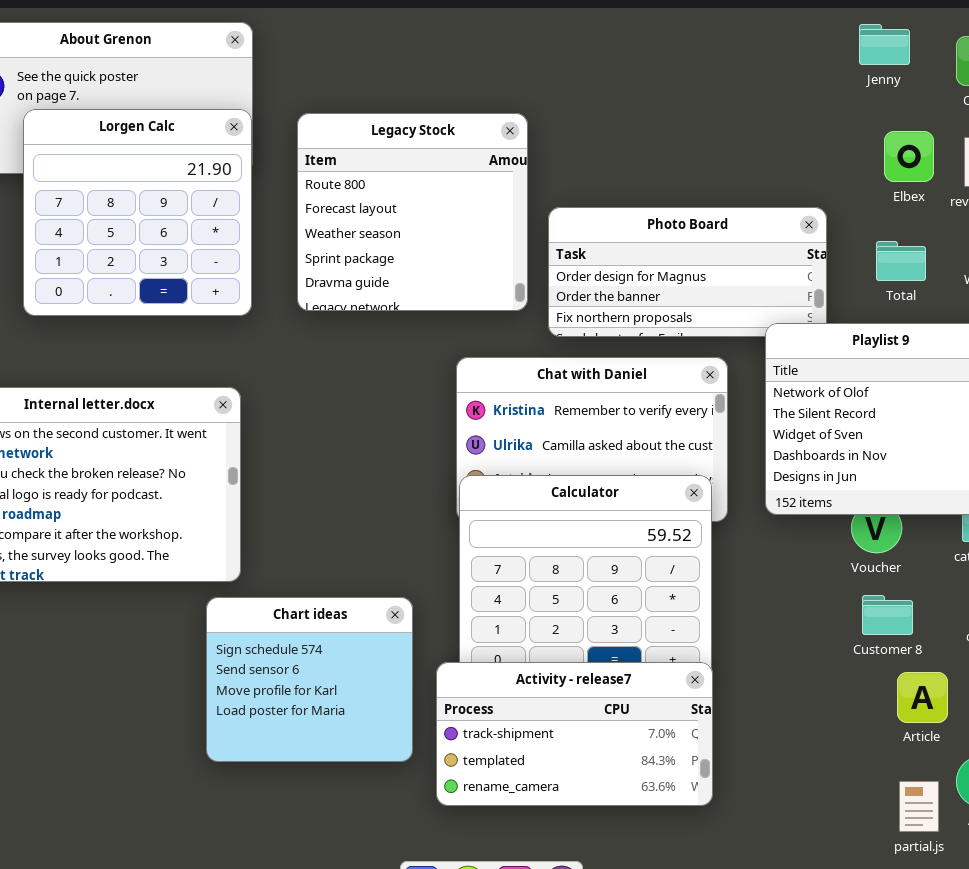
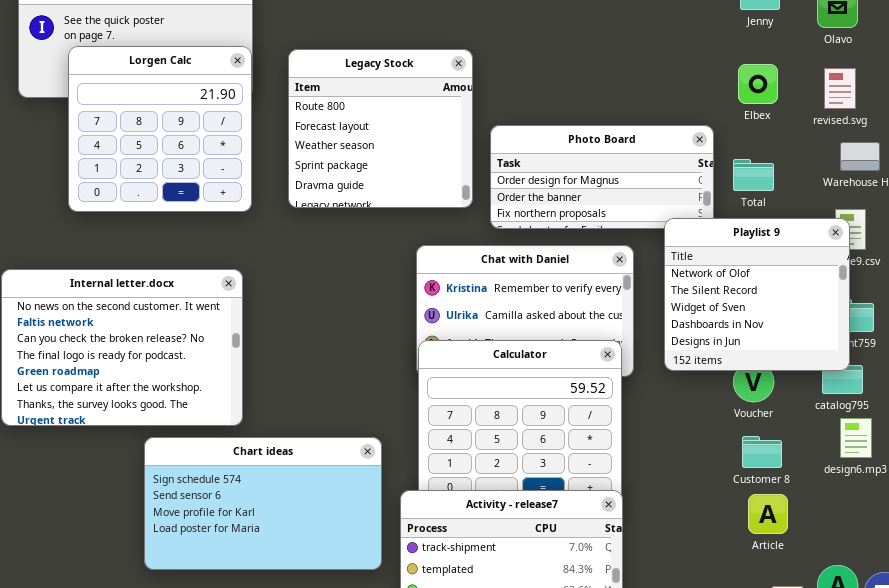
Elbex: [884,131,934,182] -> [738,64,778,104], moved
Total: [876,241,926,281] -> [733,159,774,191], moved
Chart ideas: [206,597,413,762] -> [144,437,382,570], resized
Article: [897,672,948,723] -> [748,494,788,534], moved

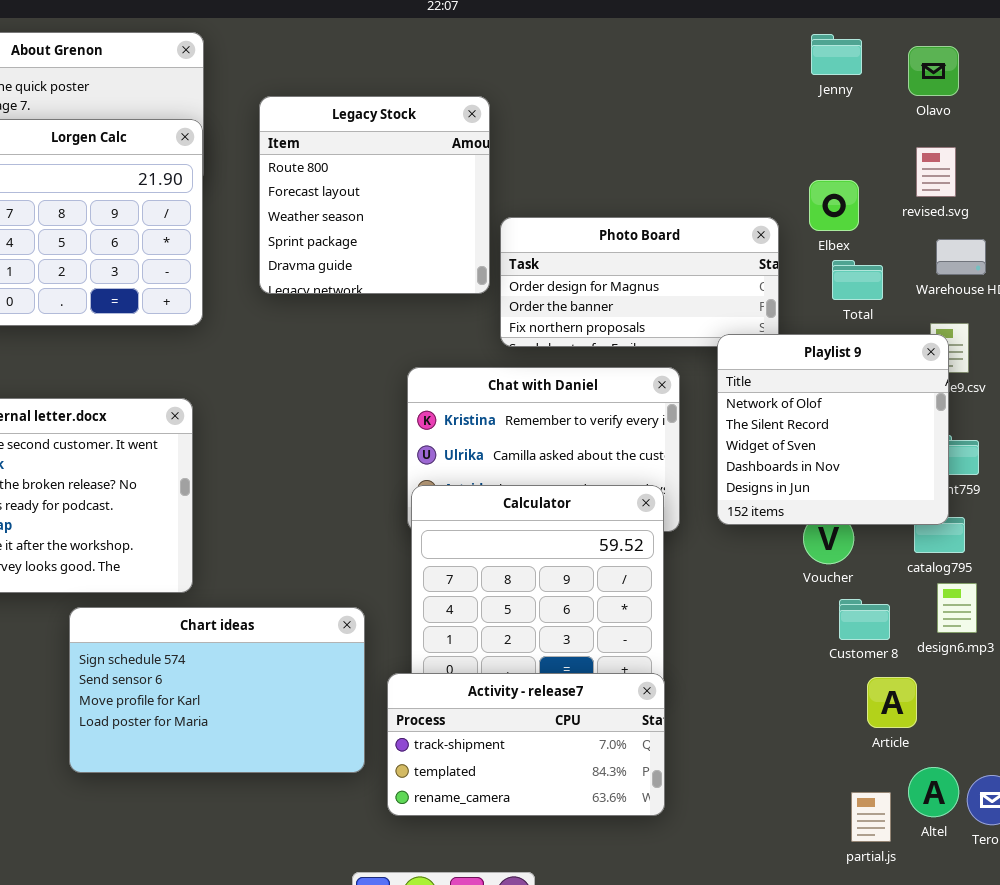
Legacy Stock: [288,49,473,208] -> [259,96,490,294], moved
Elbex: [738,64,778,104] -> [809,180,859,231], moved
Total: [733,159,774,191] -> [832,260,883,300], moved
Customer 8: [742,436,782,468] -> [839,599,890,640], moved
Article: [748,494,788,534] -> [867,677,917,728], moved

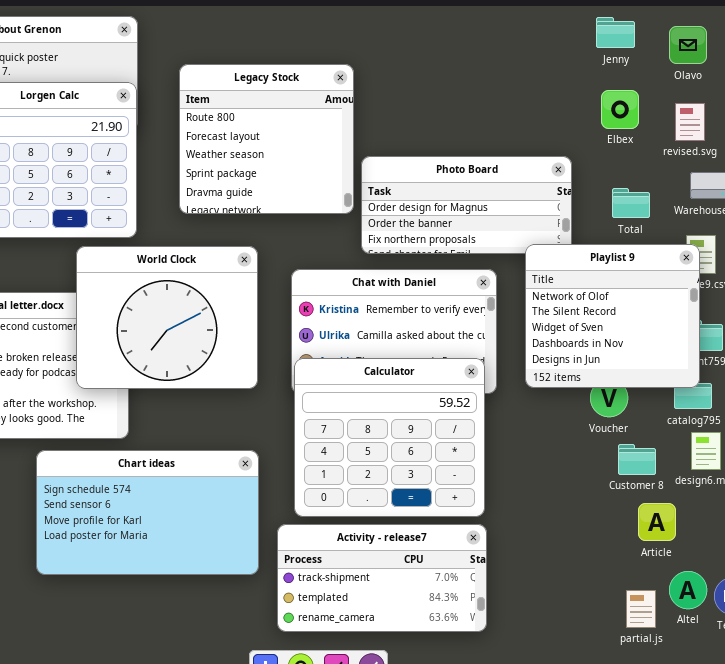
Elbex: [809,180,859,231] -> [601,90,639,129], moved
World Clock: none -> [76,246,258,389], opened
Activity - release7: [387,673,665,816] -> [277,524,487,632], moved

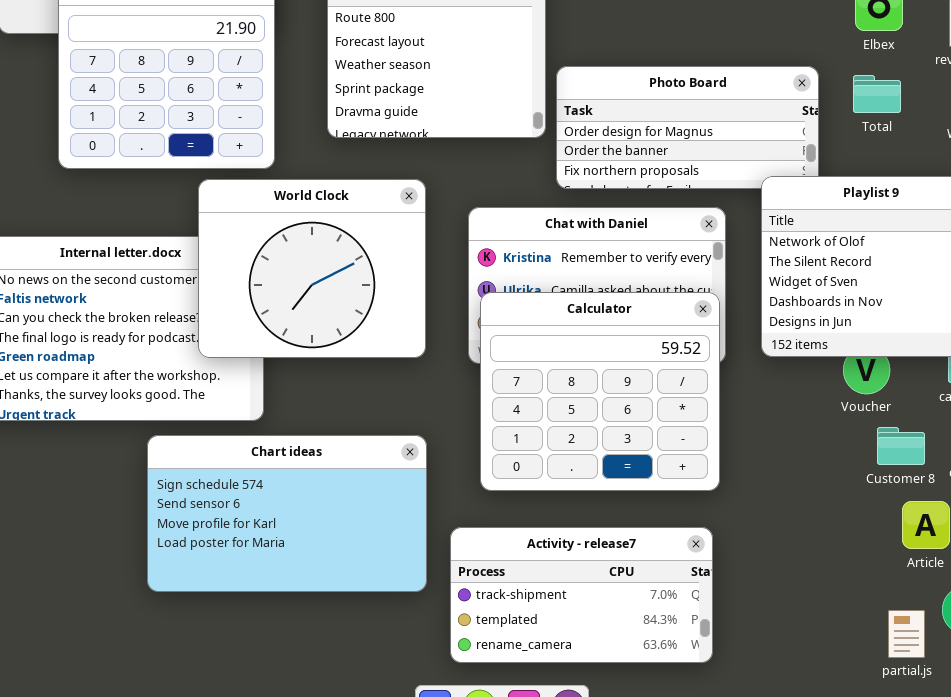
Total: [612,188,650,218] -> [853,75,901,113], moved
Calculator: [294,358,485,517] -> [480,292,720,491], moved

